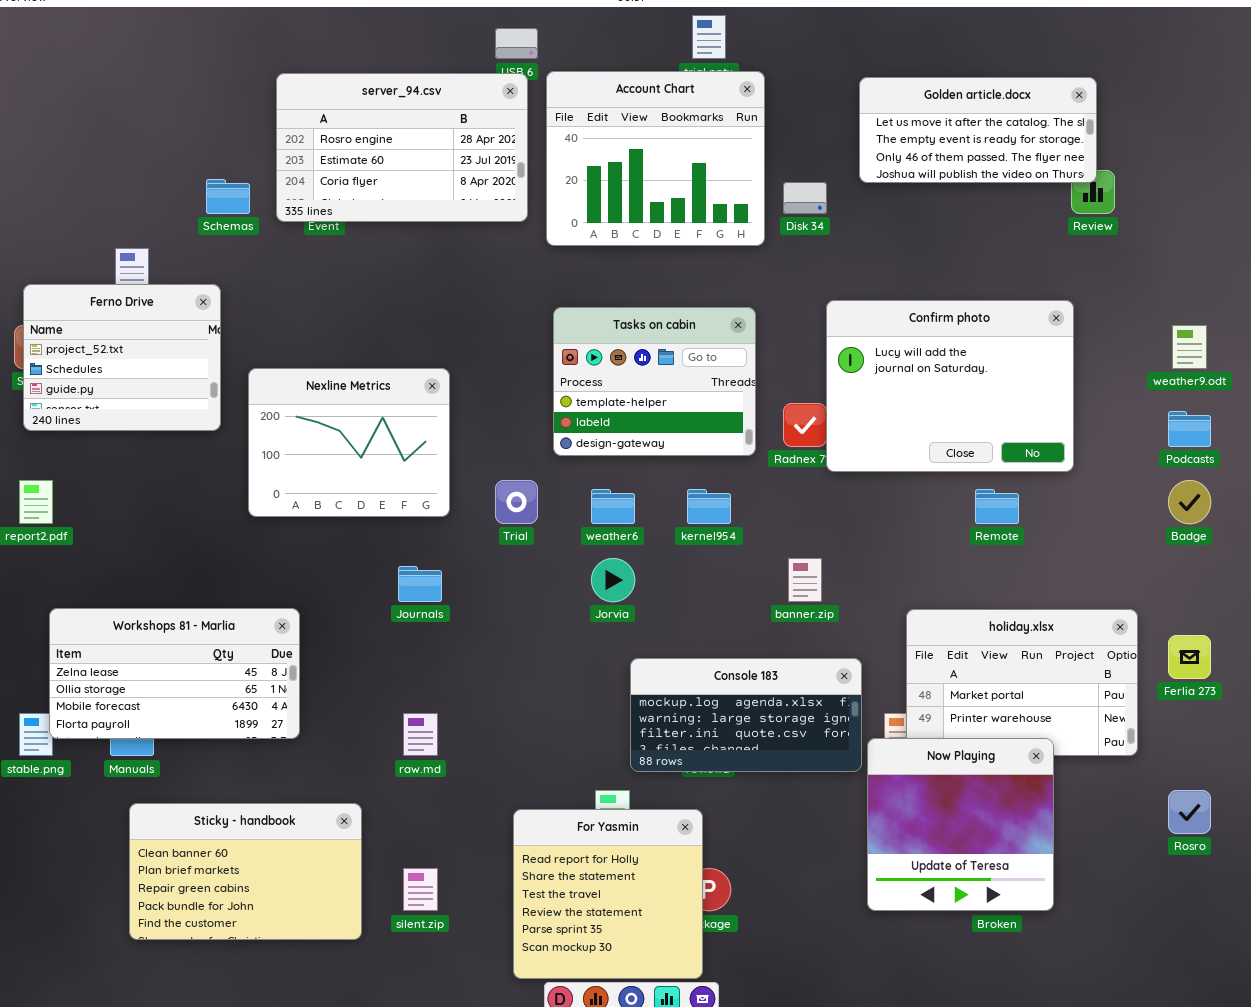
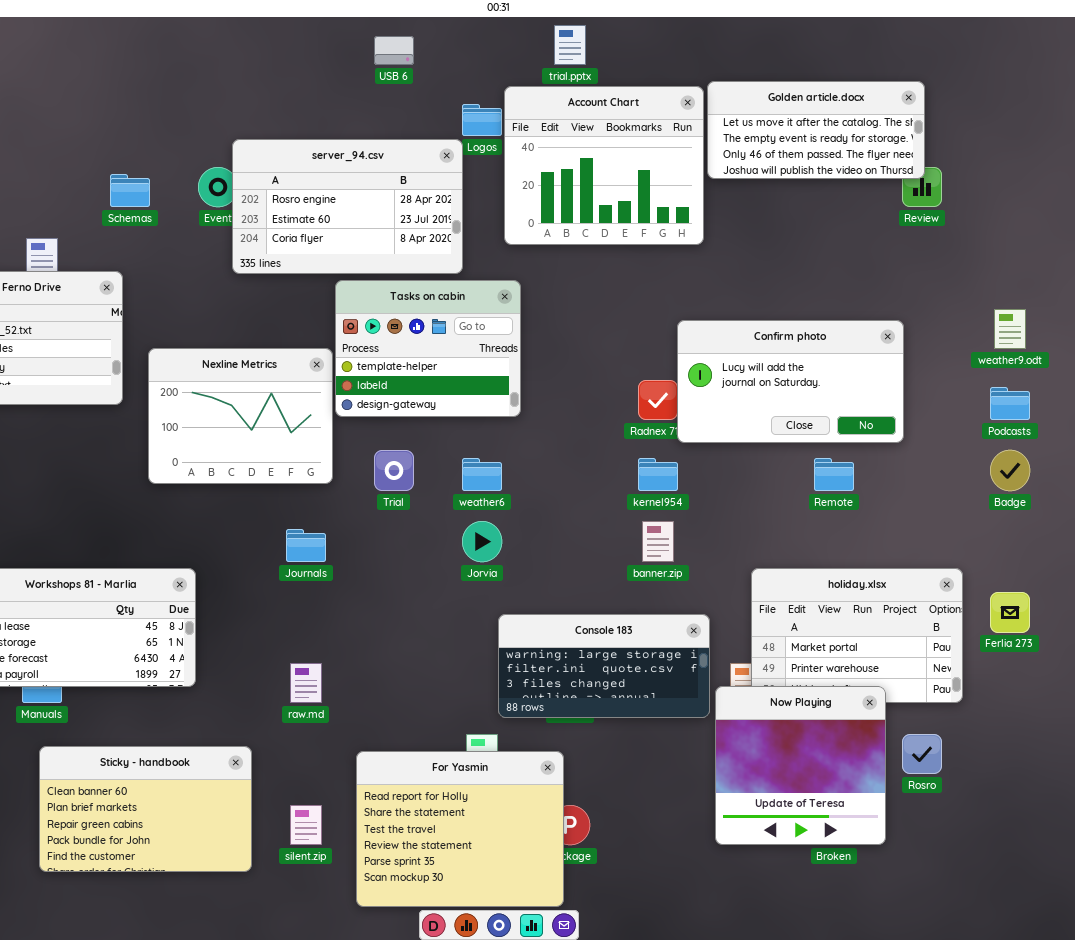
Account Chart: [546,71,765,246] -> [504,86,704,245], moved
server_94.csv: [276,73,528,222] -> [232,139,463,274], moved
Confirm photo: [826,300,1074,472] -> [677,320,904,443], resized
Tasks on cabin: [553,307,756,456] -> [335,280,521,417], moved
kernel954: [687,489,731,524] -> [638,458,678,491], moved
Console 183: [630,658,862,772] -> [498,614,710,718], scrolled down 1 row
Rosro: [1168,790,1211,834] -> [902,734,942,774], moved
For Yasmin: [513,809,703,979] -> [356,751,564,907], resized

